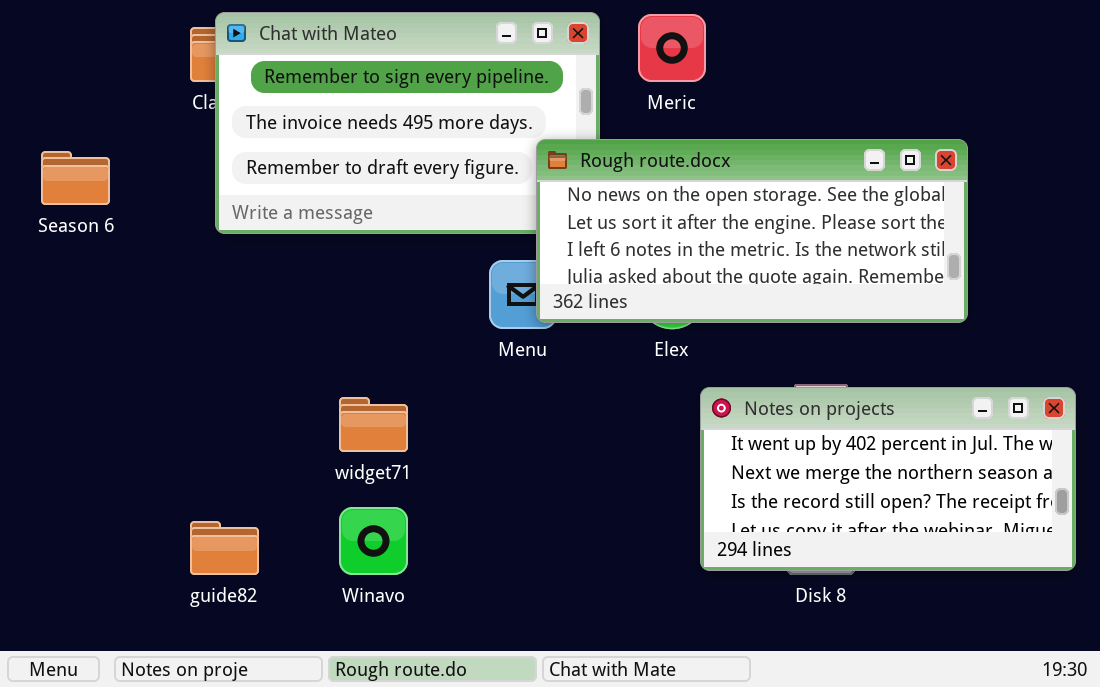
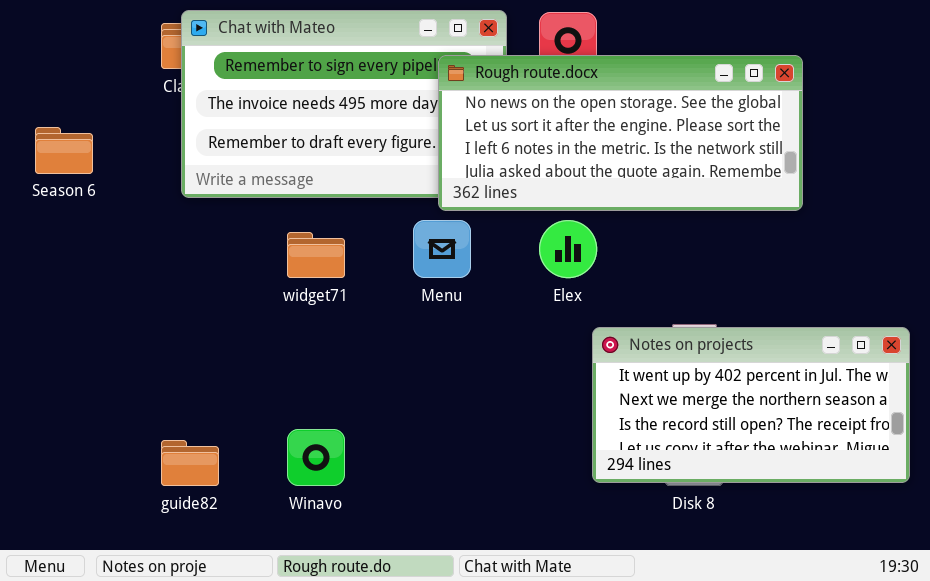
Rough route.docx: [536,139,968,323] -> [438,55,803,211], moved
widget71: [339,397,408,452] -> [287,232,345,278], moved

